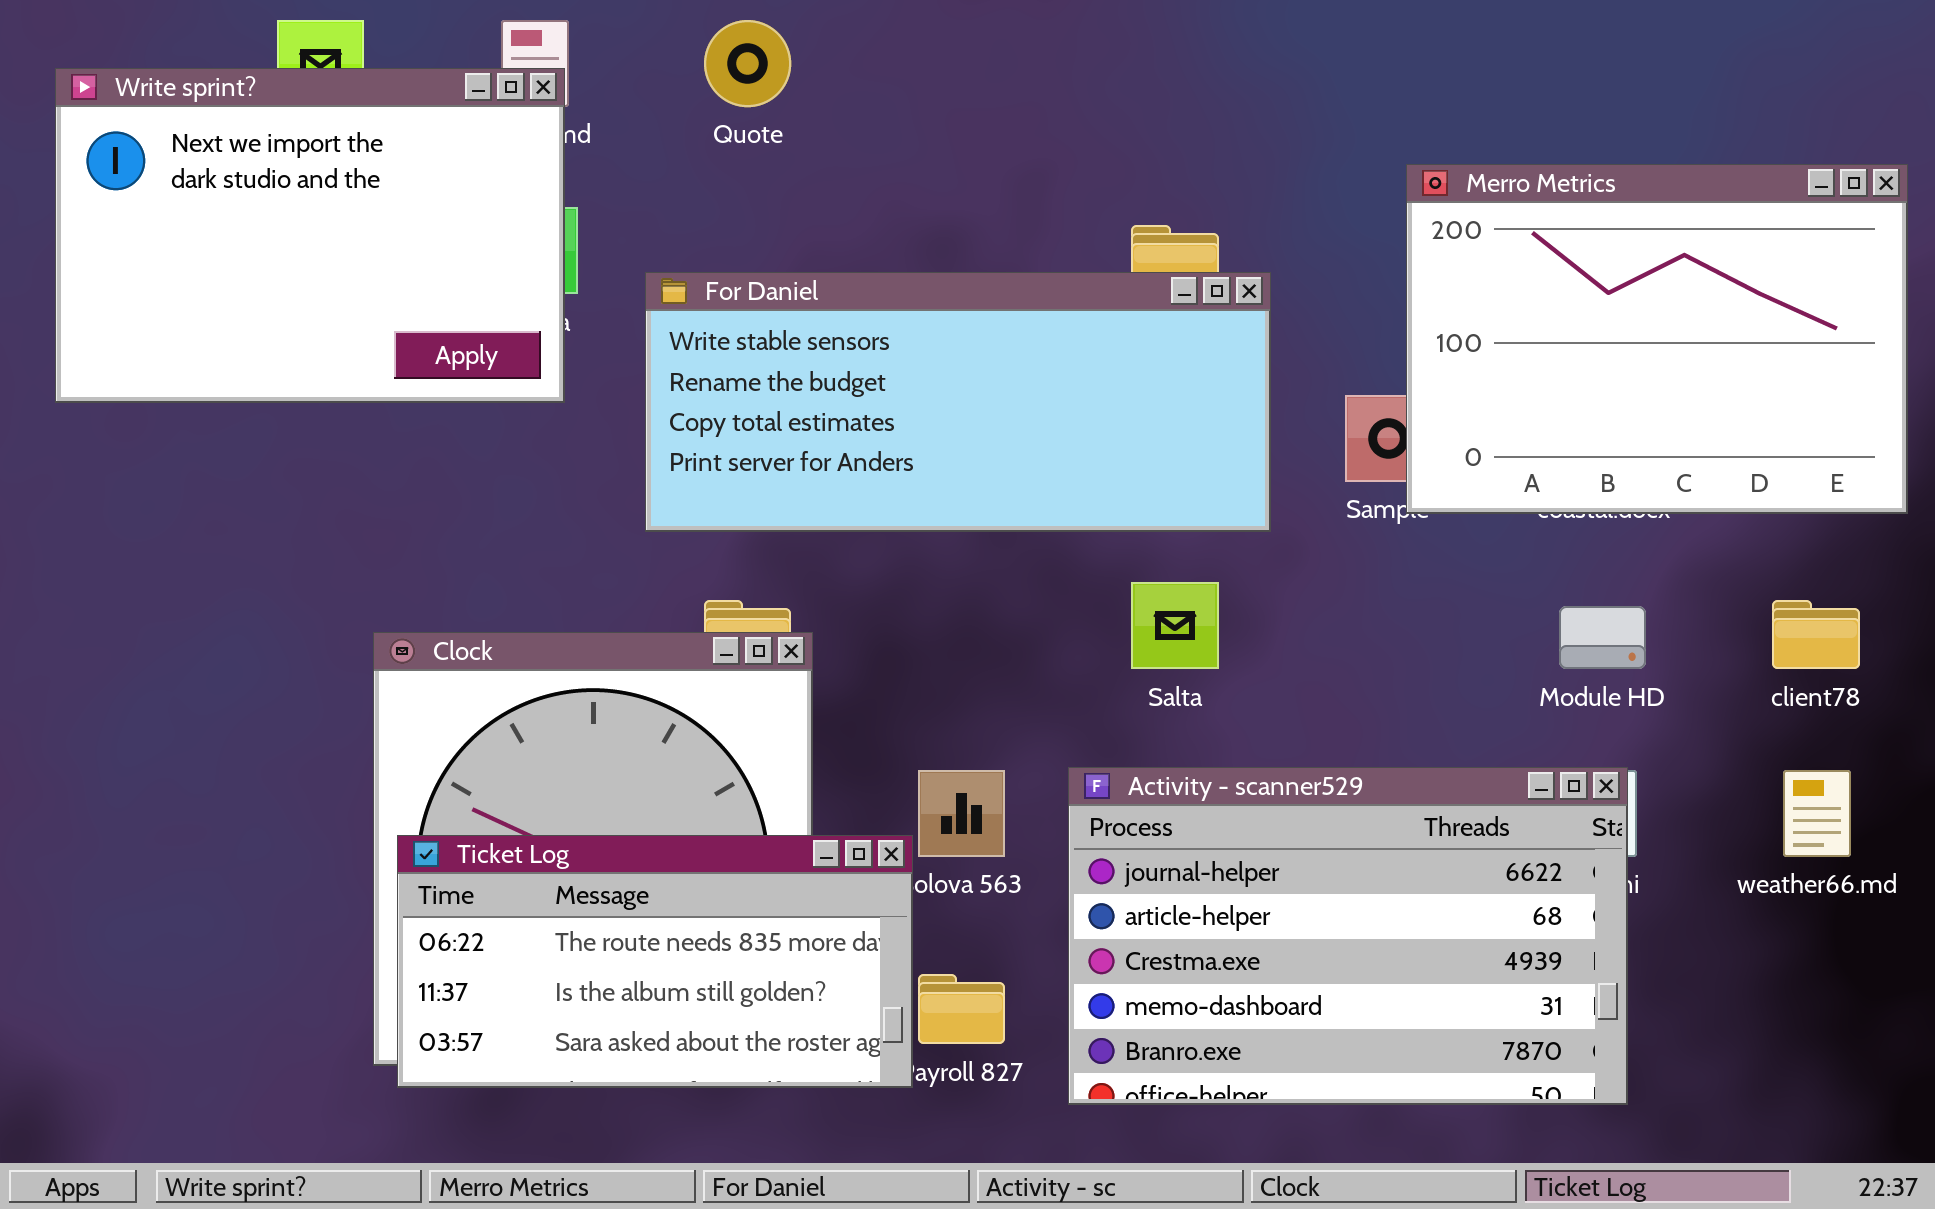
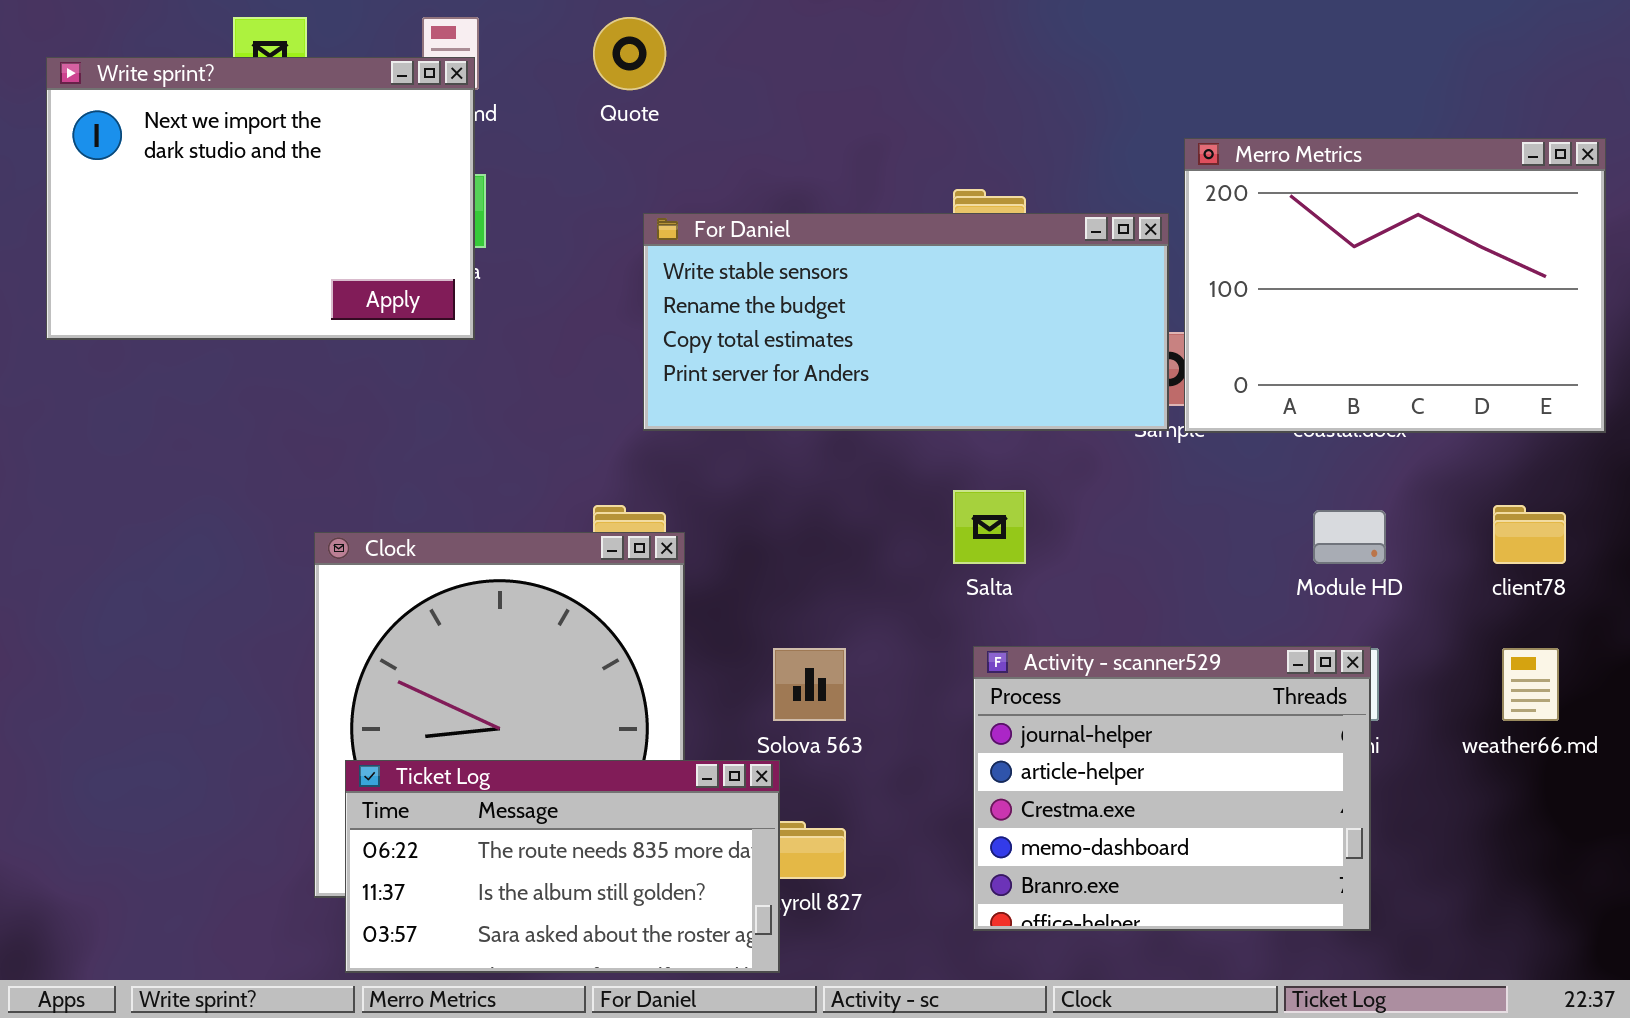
For Daniel: [645,272,1271,532] -> [643,213,1169,431], moved
Activity - scanner529: [1068,767,1628,1105] -> [973,646,1371,931], resized
Ticket Log: [397,835,913,1088] -> [345,760,780,973], moved

